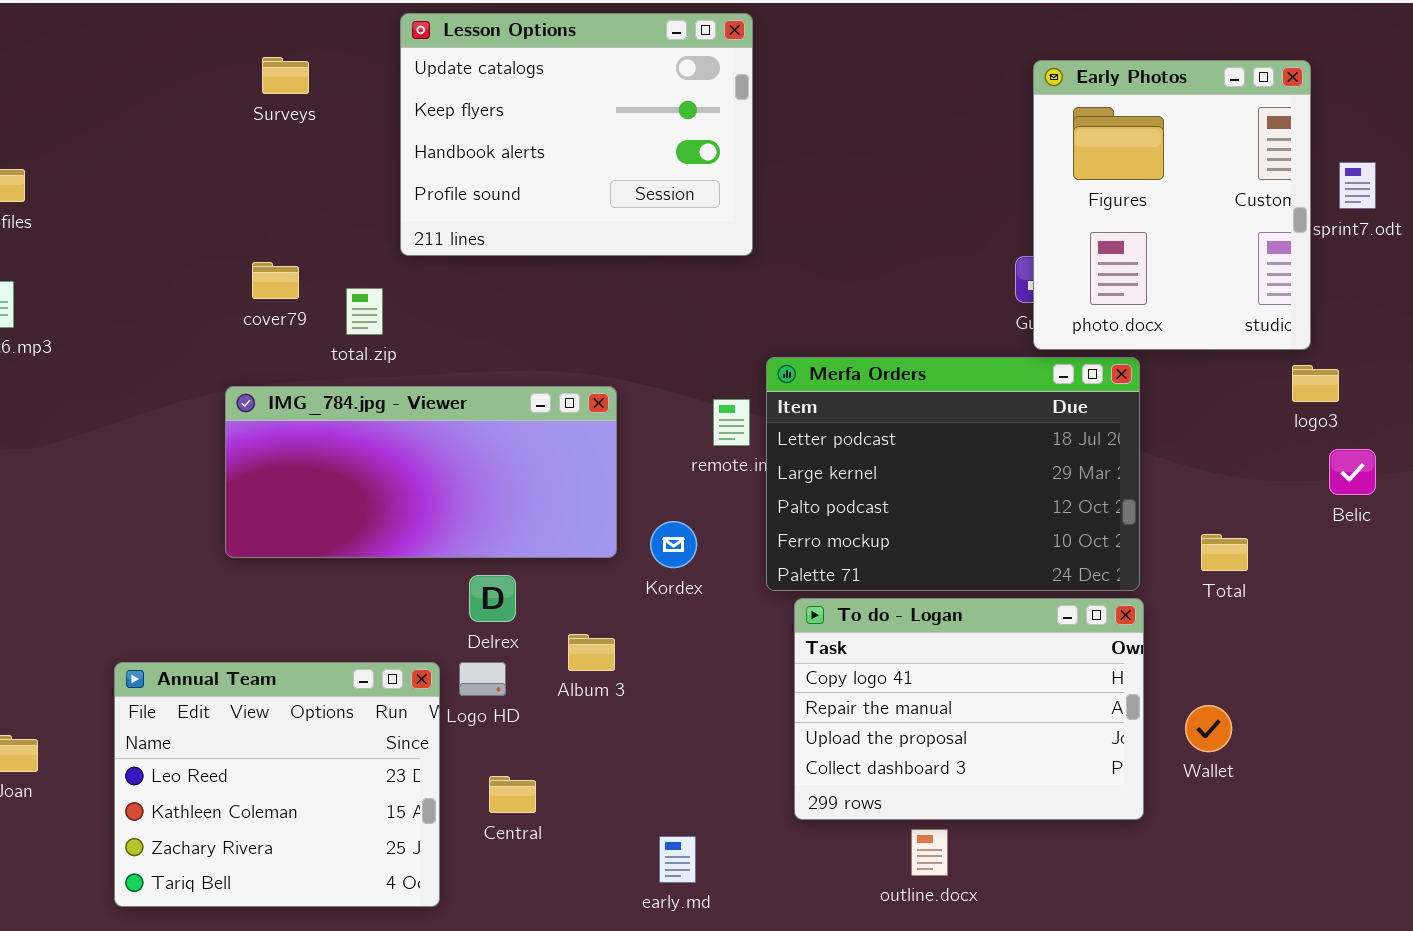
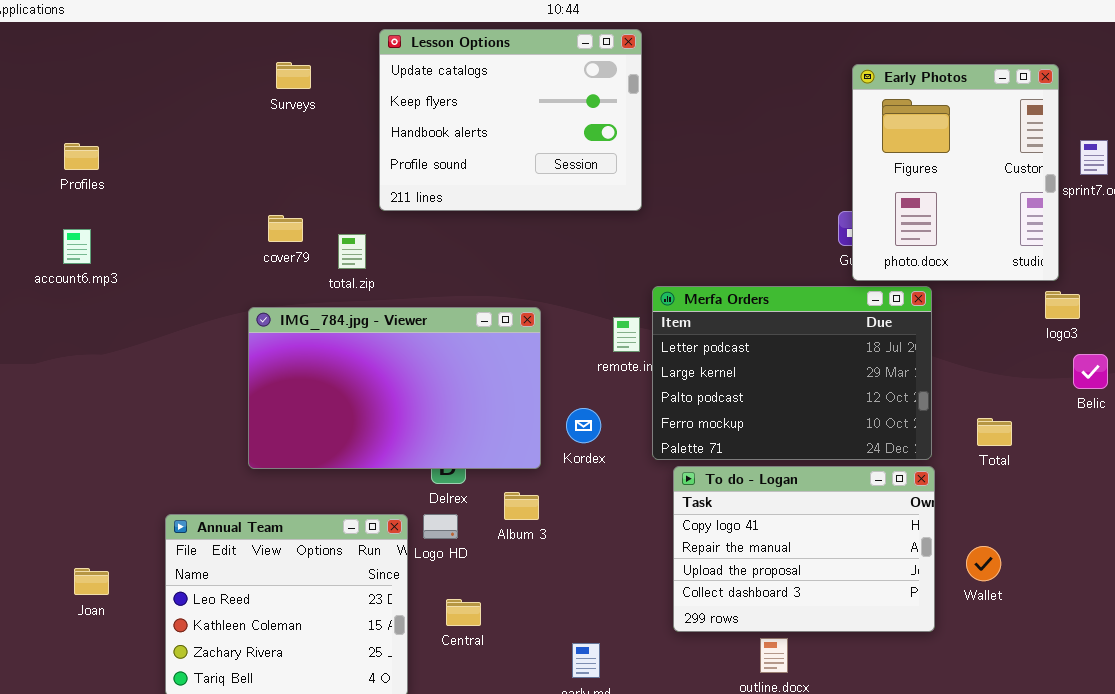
IMG_784.jpg - Viewer: [225,386,617,558] -> [248,307,541,469], resized

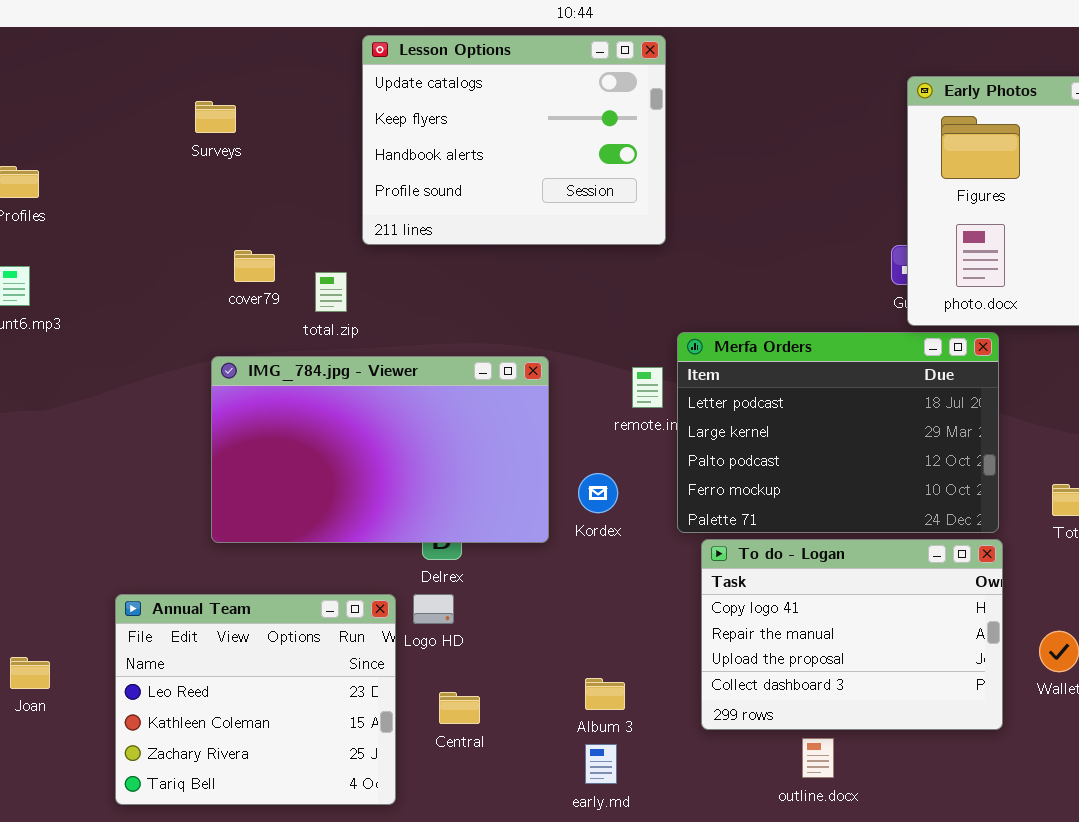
Surveys: [276,62,311,89] -> [195,101,236,133], moved
Album 3: [504,492,539,520] -> [585,678,625,710], moved

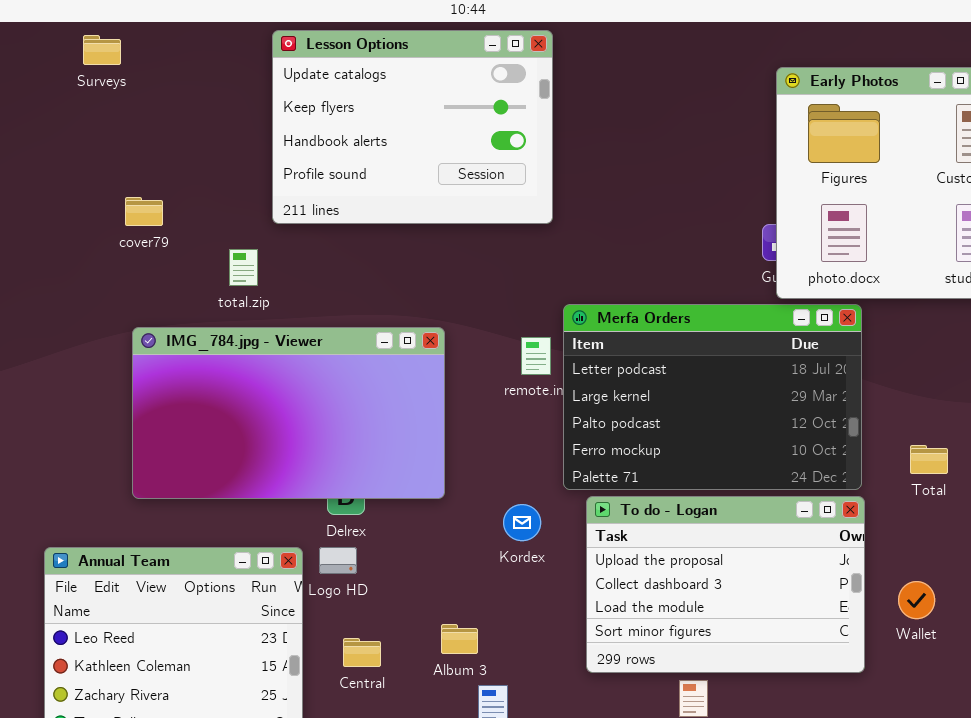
Surveys: [195,101,236,133] -> [83,35,121,65], moved
cover79: [234,250,275,282] -> [125,197,163,226], moved
Kordex: [578,473,618,513] -> [503,504,541,541], moved
To do - Logan: [701,539,1003,730] -> [586,496,865,673], scrolled down 2 rows
Album 3: [585,678,625,710] -> [441,624,478,654], moved

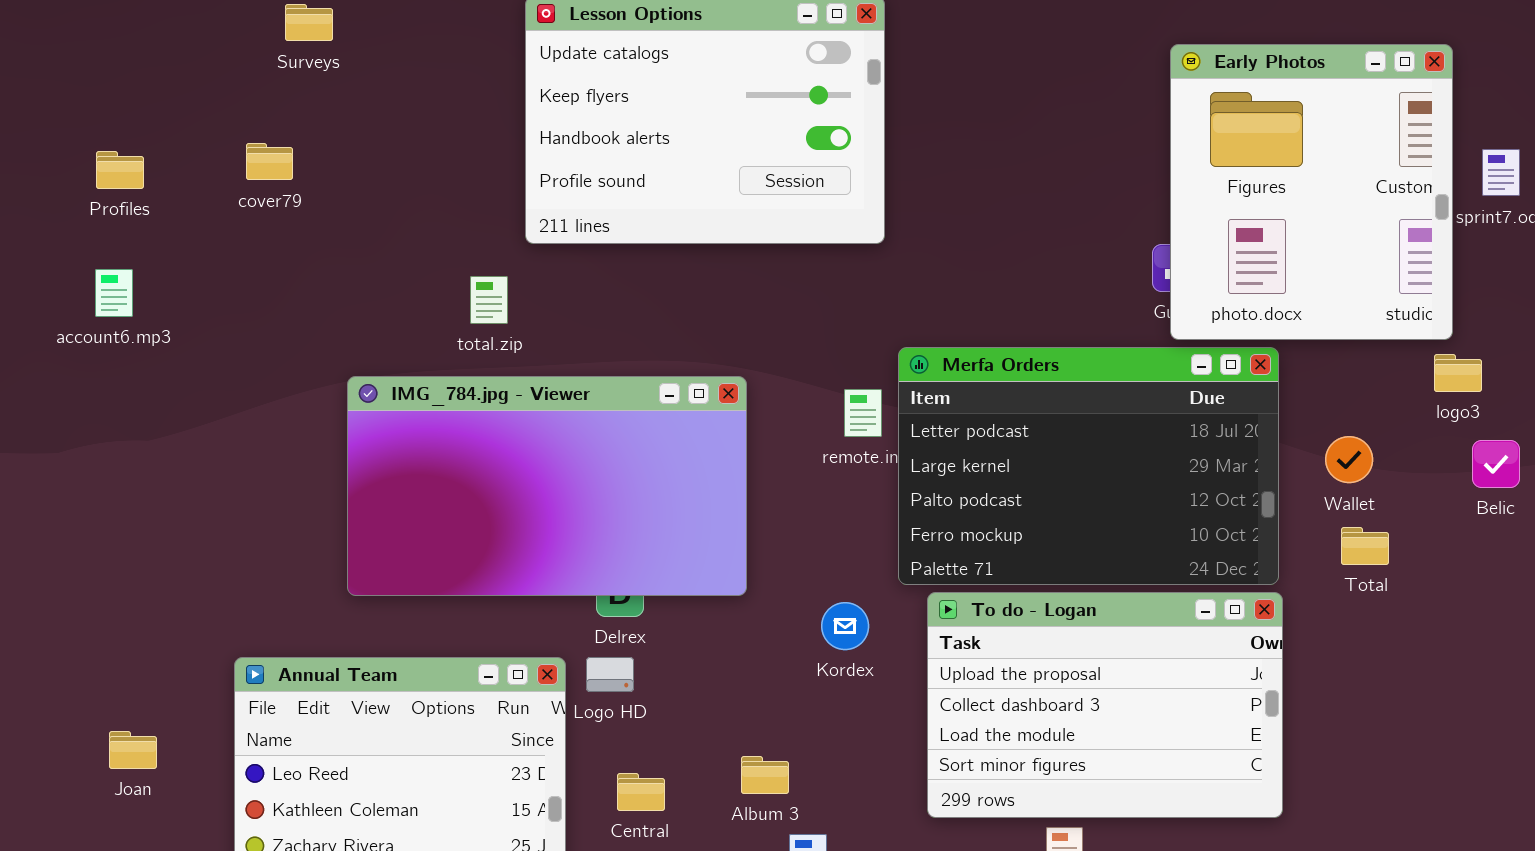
cover79: [125,197,163,226] -> [246,143,293,180], moved
Wallet: [898,581,935,619] -> [1325,436,1373,483], moved

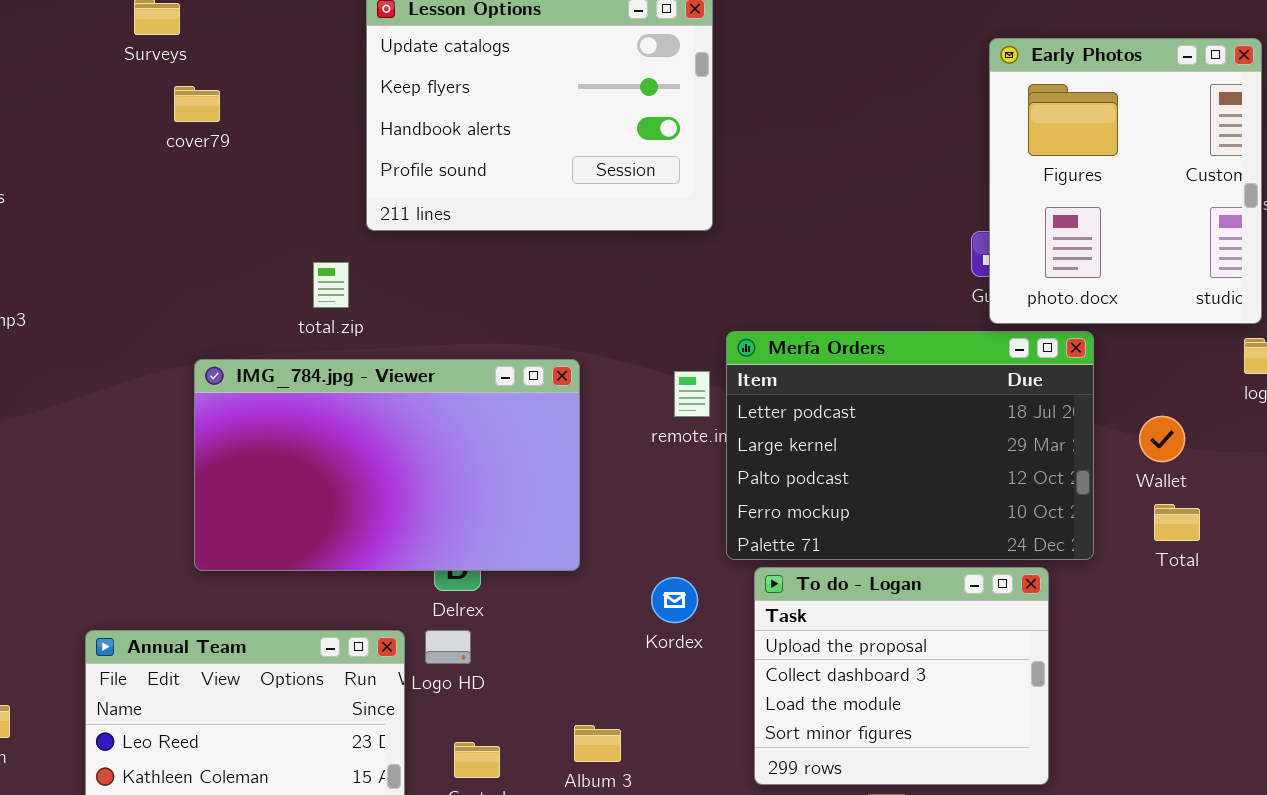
cover79: [246,143,293,180] -> [174,86,220,122], moved
To do - Logan: [927,592,1283,818] -> [754,567,1049,785], resized

